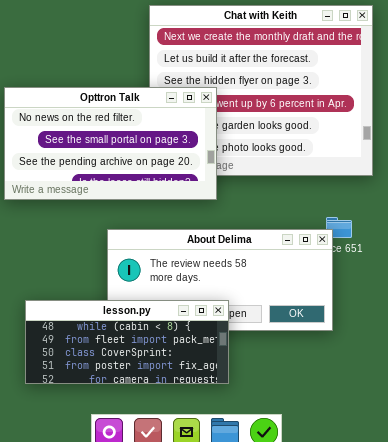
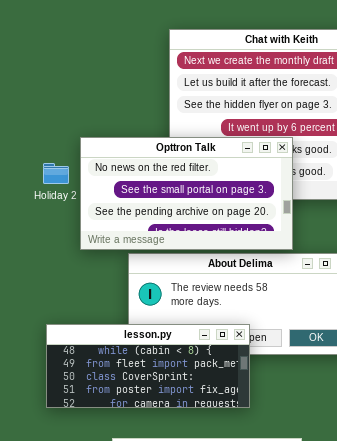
Opttron Talk: [4,87,217,200] -> [80,137,293,250], moved

